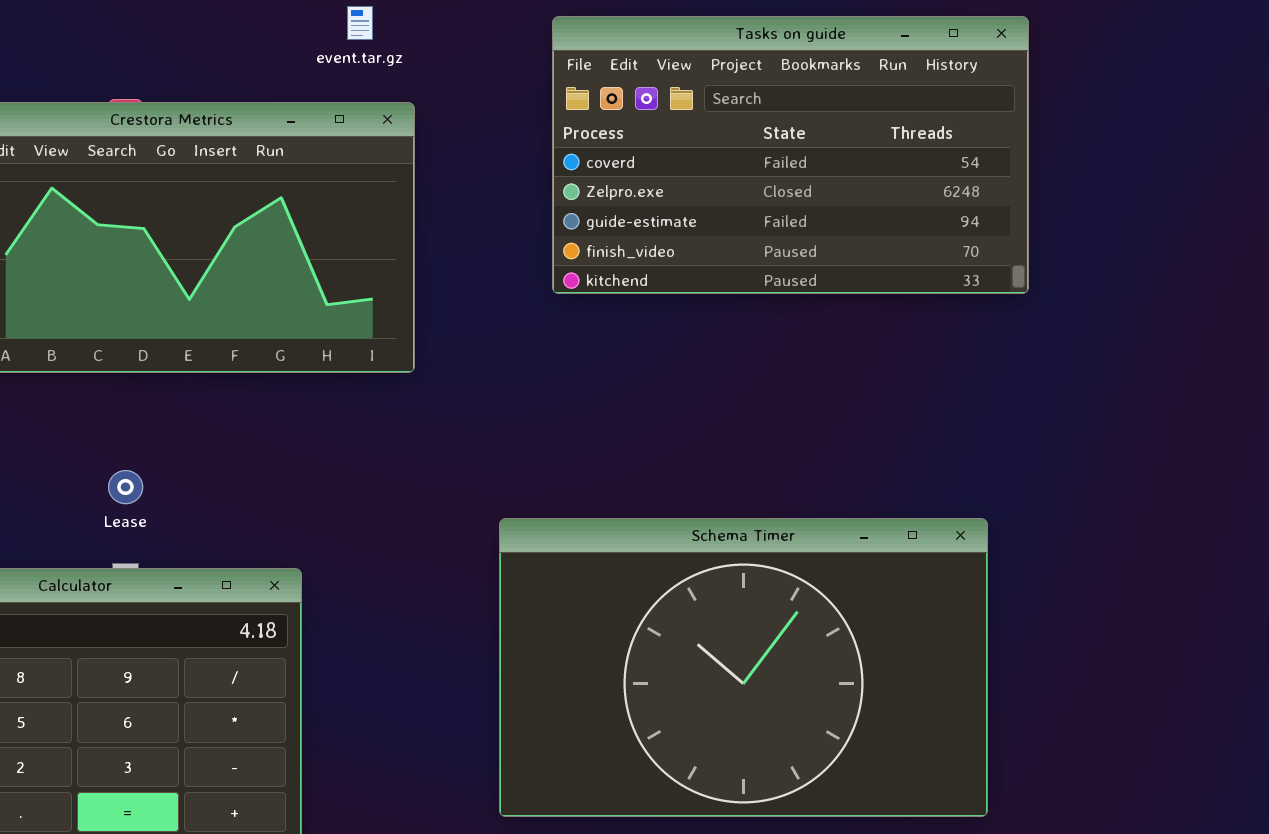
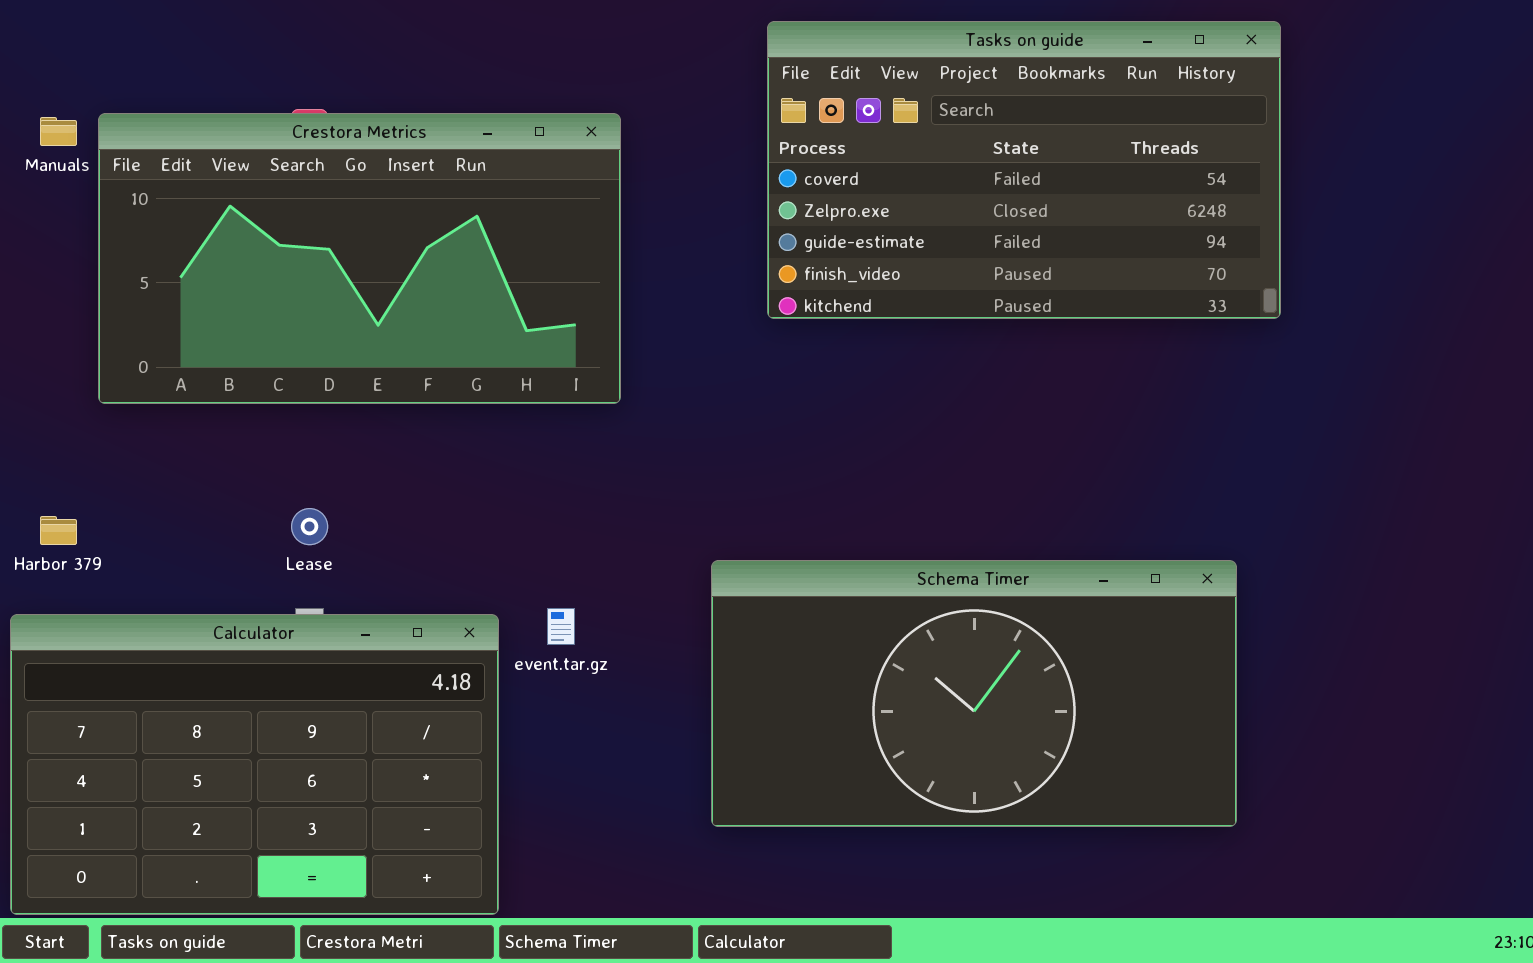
event.tar.gz: [347,6,373,40] -> [547,608,575,645], moved
Schema Timer: [499,518,988,817] -> [711,560,1237,827], resized

